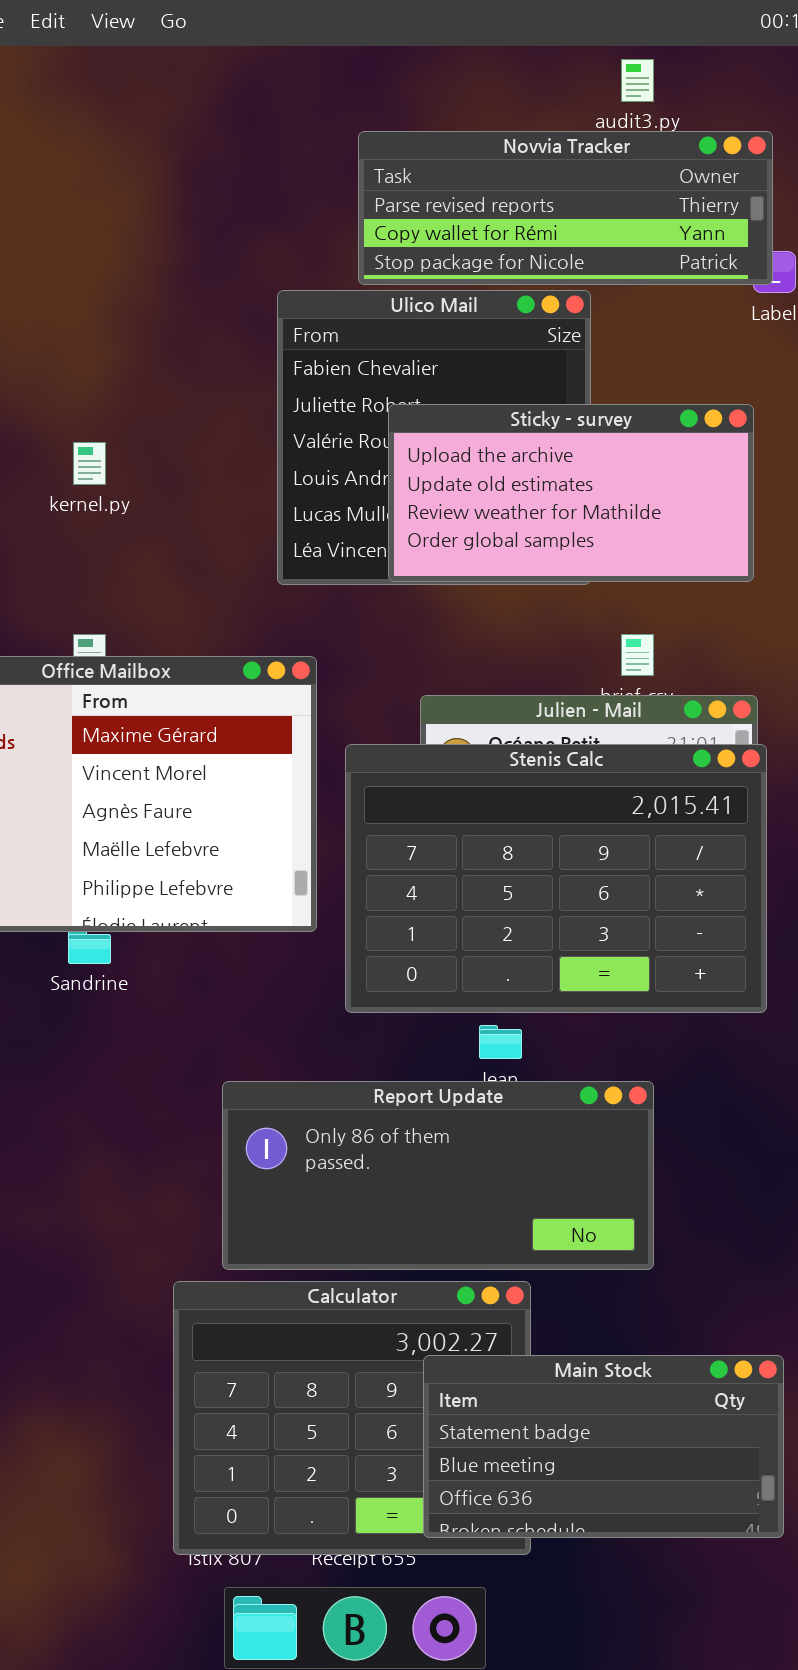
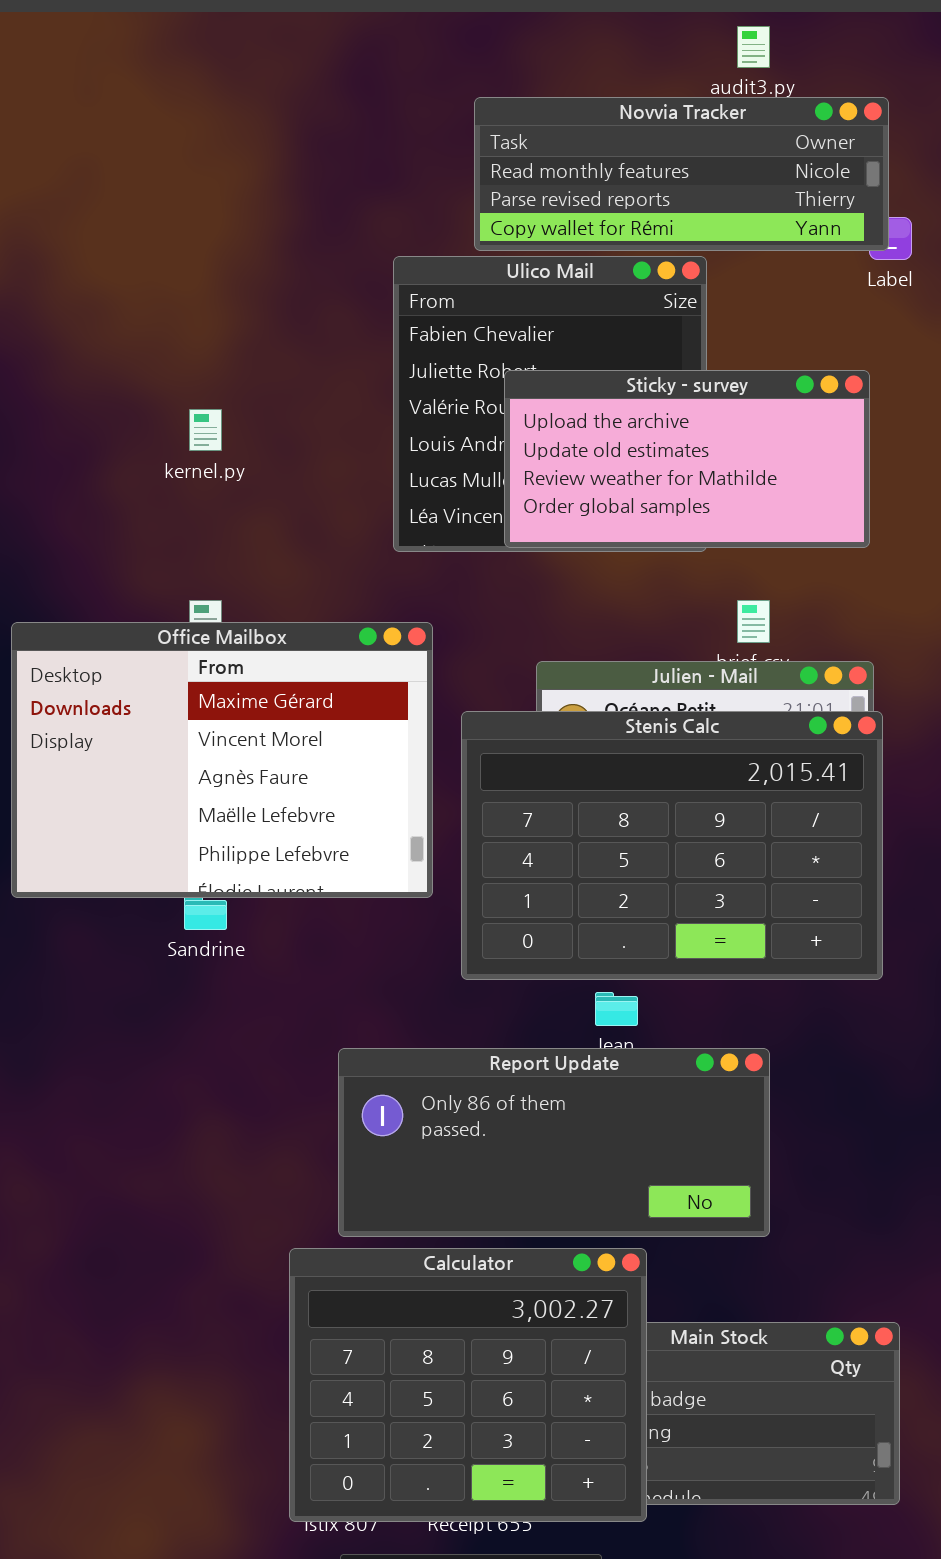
Novvia Tracker: [358,131,773,285] -> [474,97,889,251], scrolled up 1 row
Calculator: [173,1281,531,1555] -> [289,1248,647,1522], raised

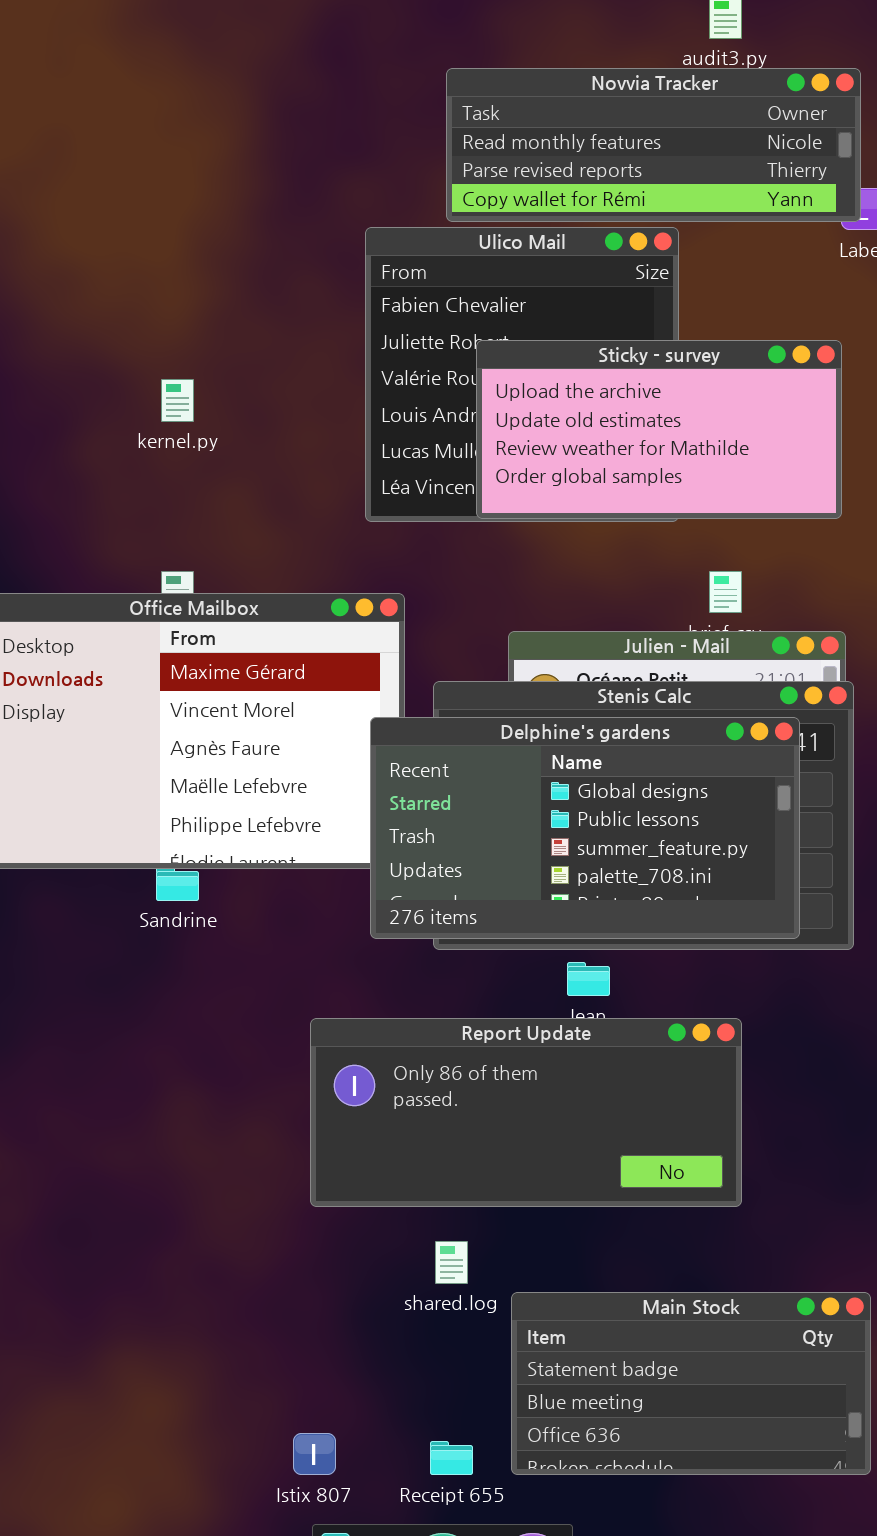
Delphine's gardens: none -> [370,717,800,939], opened
Calculator: [289,1248,647,1522] -> none, closed

